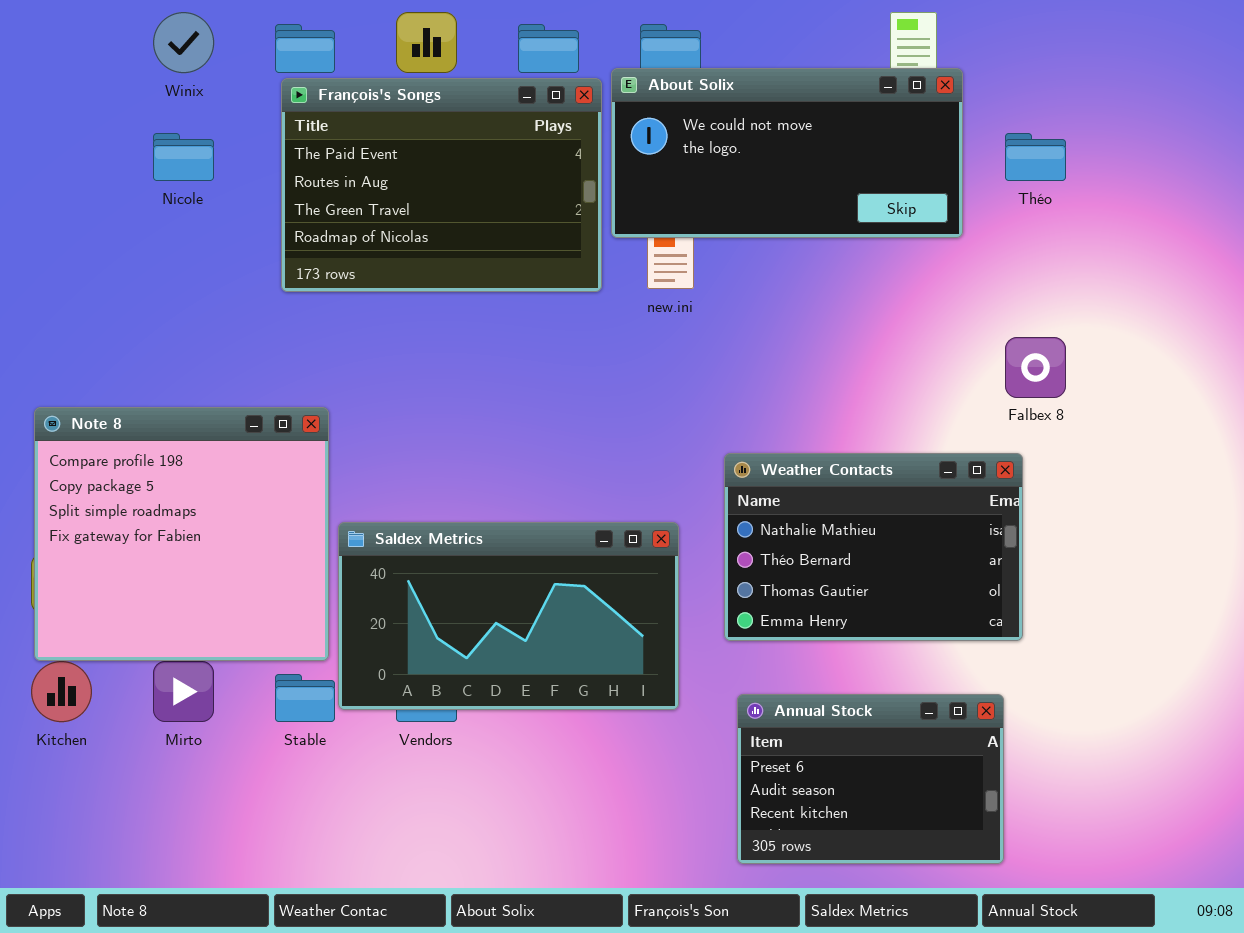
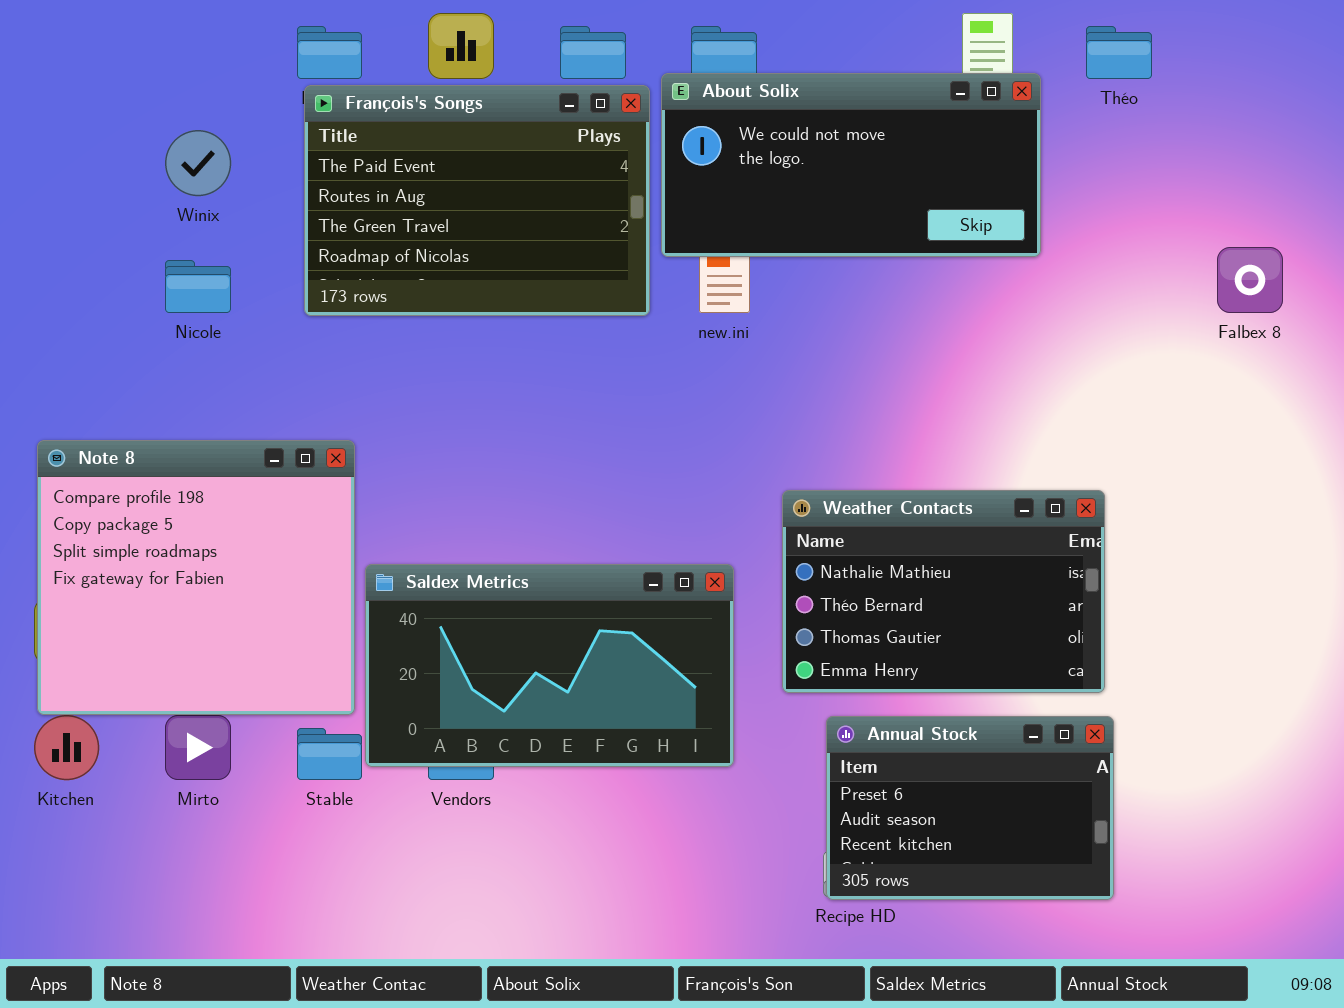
Winix: [153,12,214,73] -> [165,130,231,196], moved
Nicole: [153,133,214,181] -> [165,260,231,313], moved
Théo: [1005,133,1066,181] -> [1086,26,1152,79], moved
Falbex 8: [1005,337,1066,398] -> [1217,247,1283,313], moved
Annual Stock: [737,694,1004,864] -> [826,716,1114,900], moved

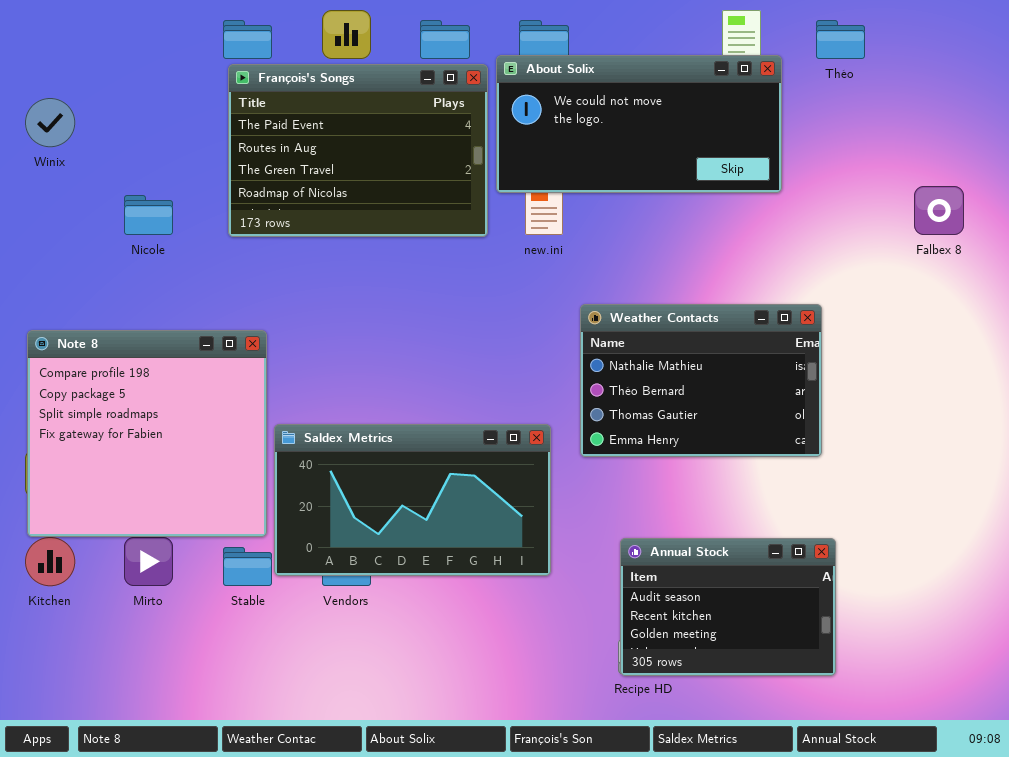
Winix: [165,130,231,196] -> [25,98,75,147], moved
Weather Contacts: [782,490,1105,693] -> [580,304,822,457], moved
Annual Stock: [826,716,1114,900] -> [620,538,836,676], scrolled down 1 row

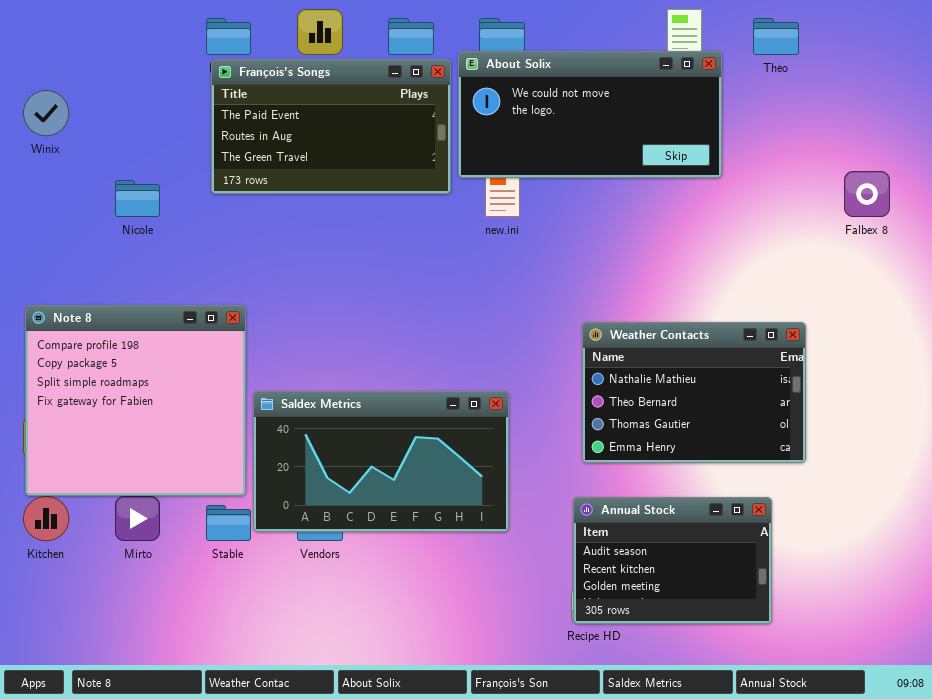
François's Songs: [228,64,488,237] -> [211,59,451,194], resized
Weather Contacts: [580,304,822,457] -> [582,322,806,463], moved

